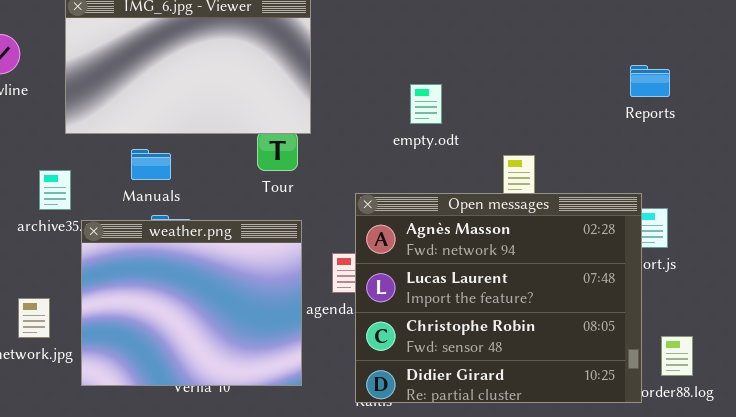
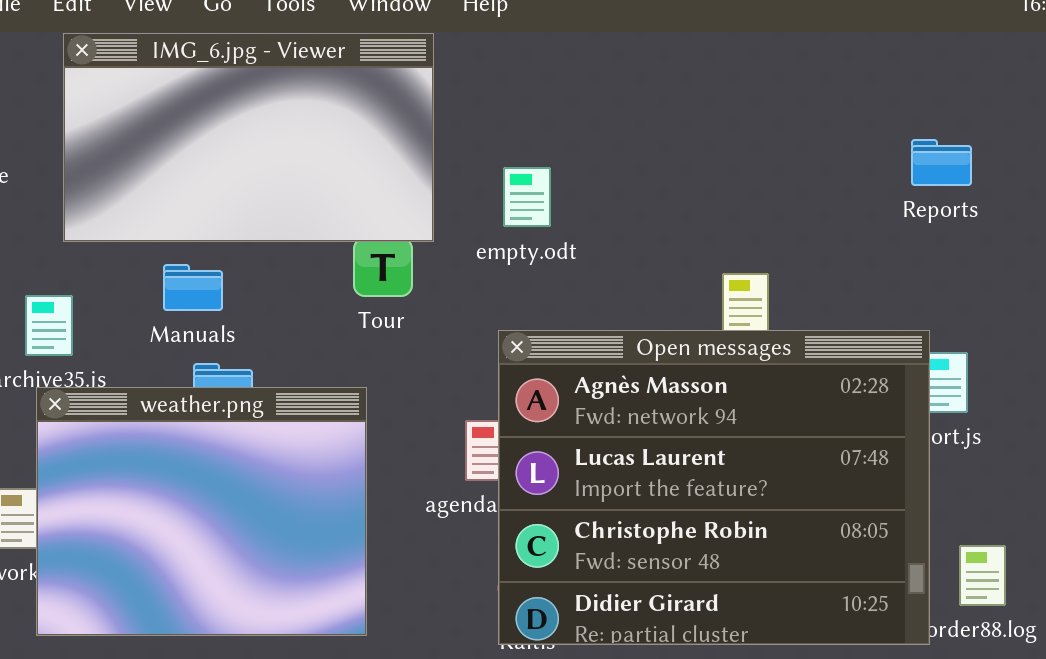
empty.odt: [410,84,442,124] -> [503,167,551,227], moved
weather.png: [81,220,302,386] -> [36,387,367,636], moved

